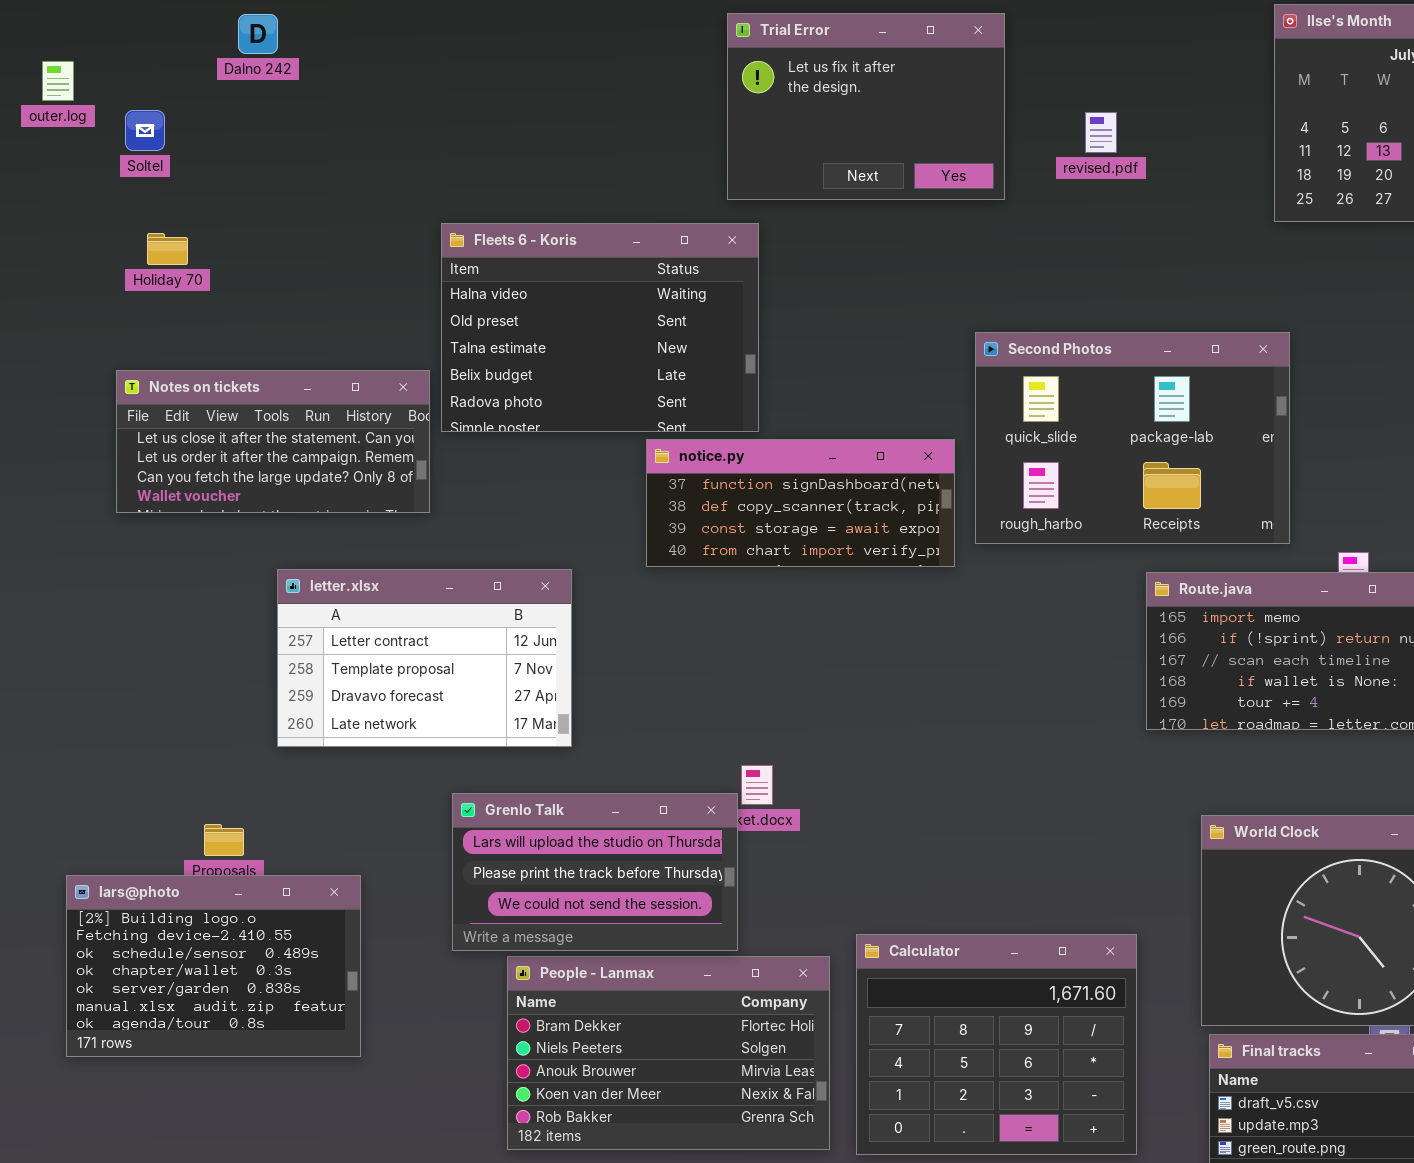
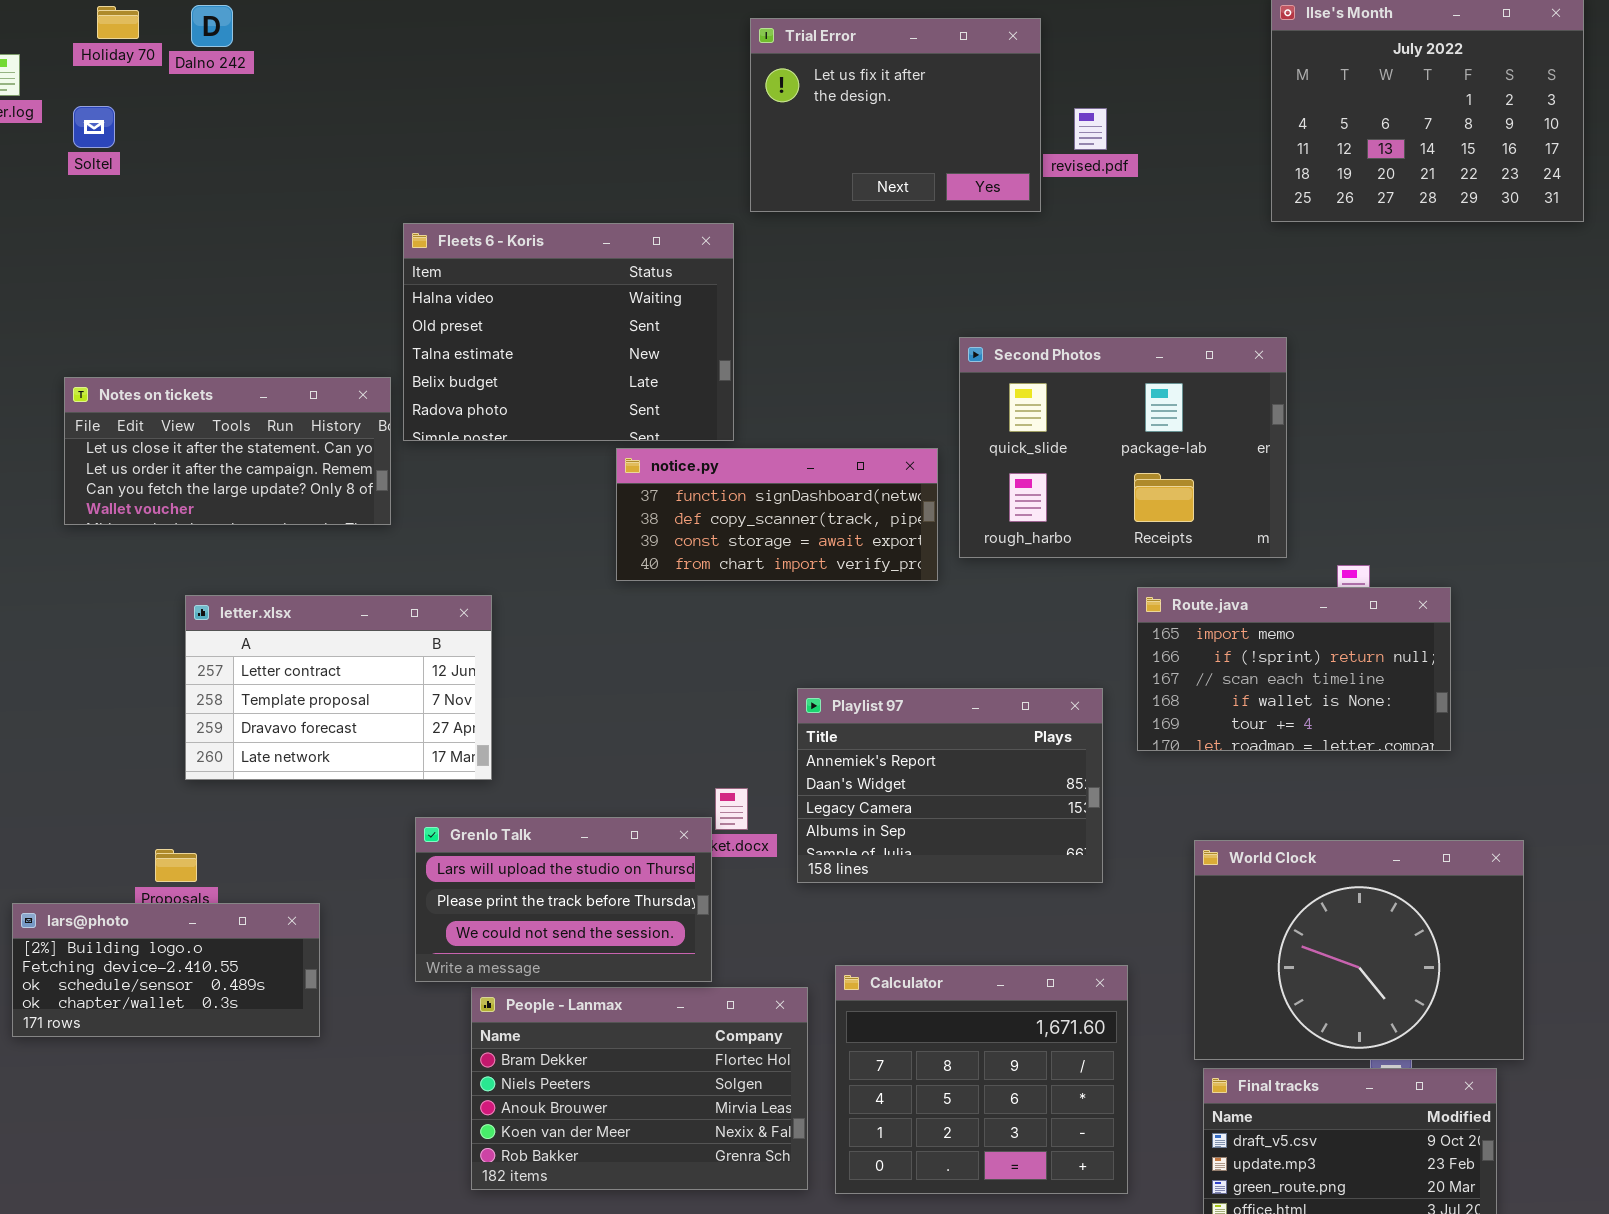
Trial Error: [727,13,1005,200] -> [750,18,1041,212], moved
Holiday 70: [147,233,188,265] -> [97,6,139,39], moved
letter.xlsx: [277,569,572,747] -> [185,595,492,780], moved
Playlist 97: none -> [797,688,1103,883], opened
lars@photo: [66,875,361,1057] -> [12,903,320,1037], resized

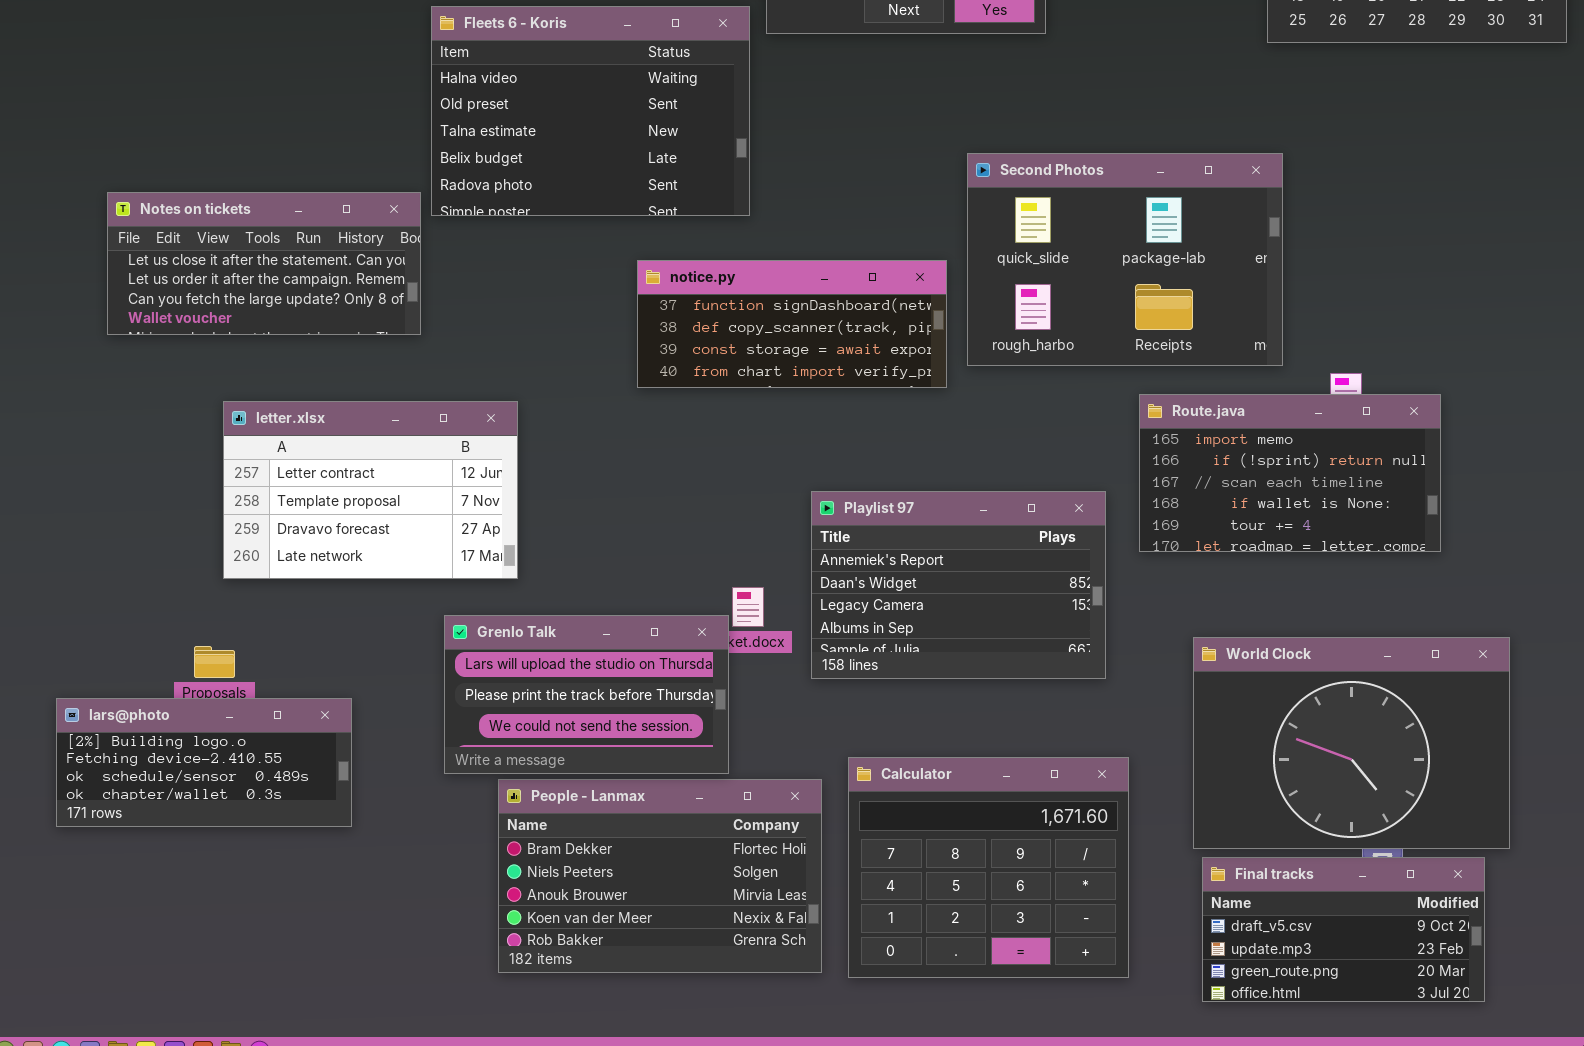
Fleets 6 - Koris: [403,223,734,441] -> [431,6,750,216], moved

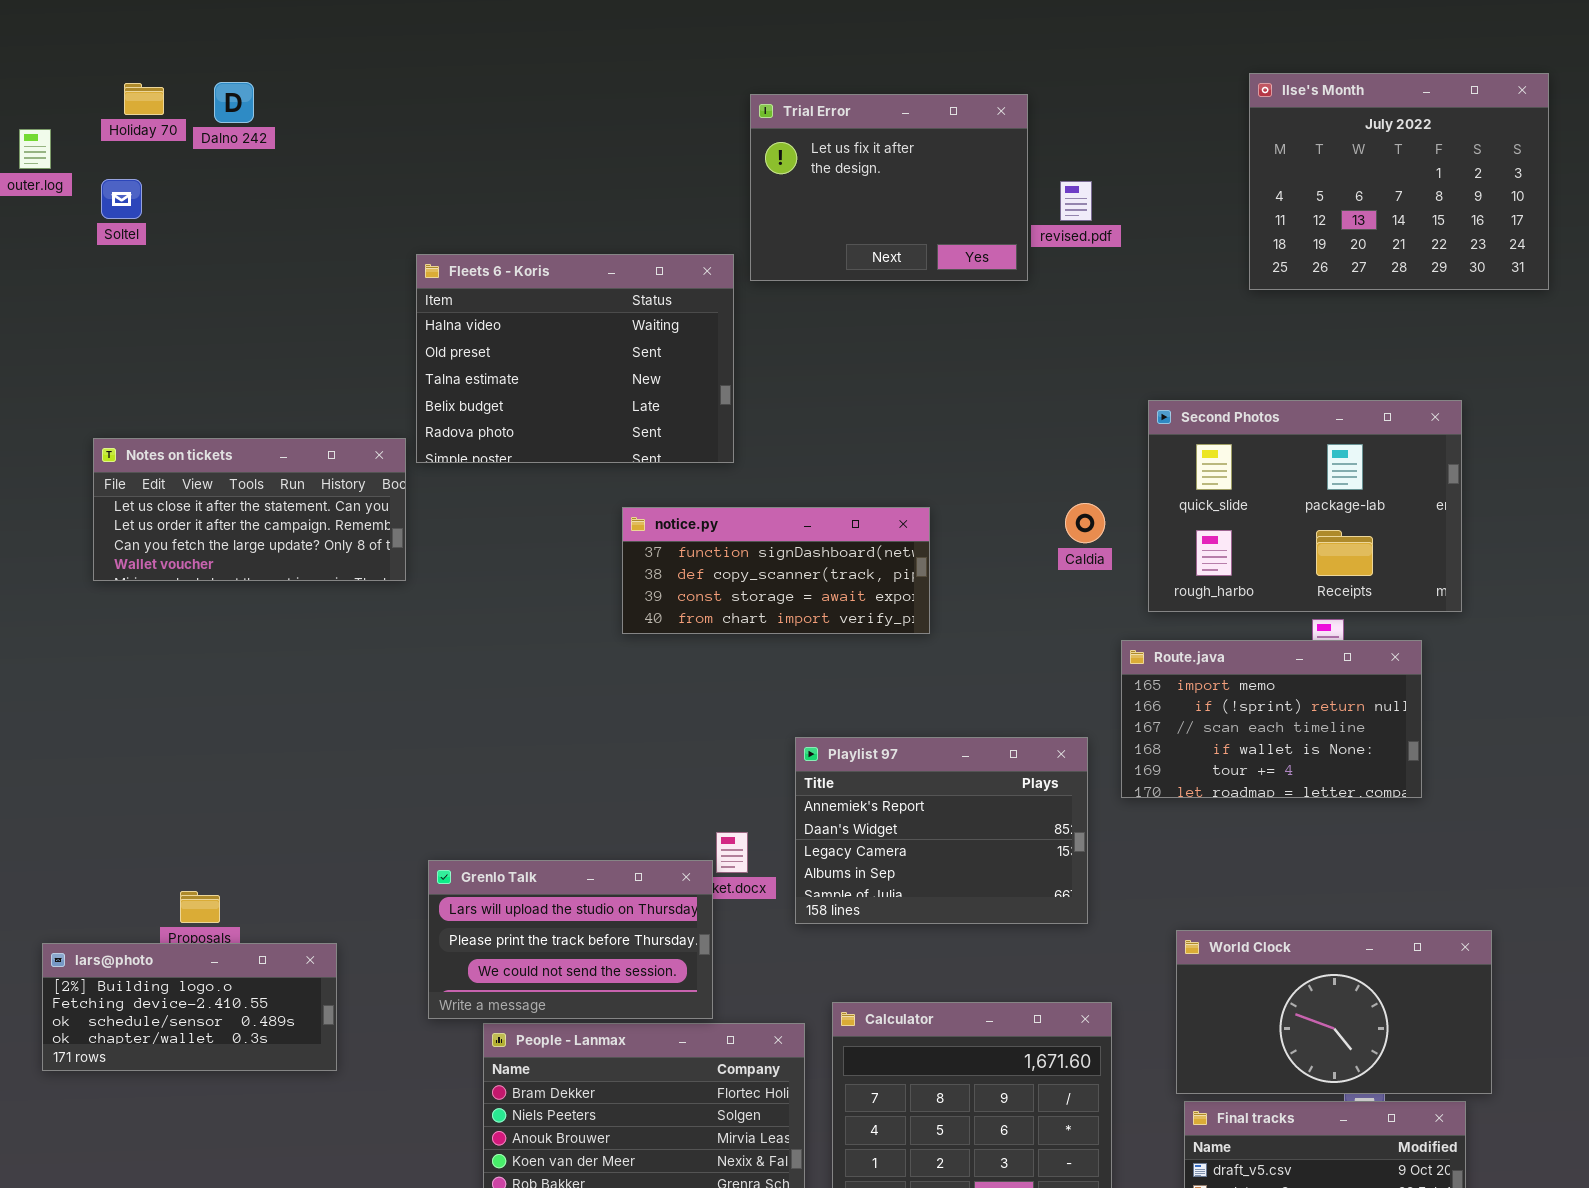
Second Photos: [967,153,1283,366] -> [1148,400,1462,612], moved
letter.xlsx: [223,401,518,579] -> none, closed
World Clock: [1193,637,1510,849] -> [1176,930,1492,1094], resized

